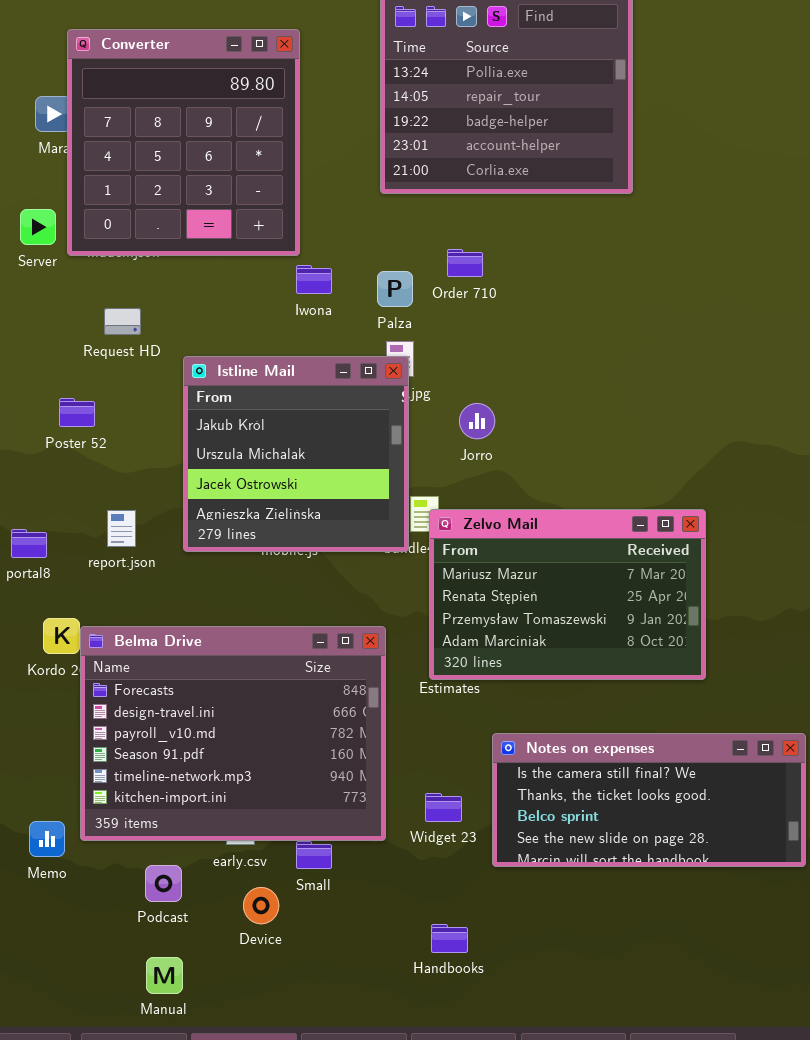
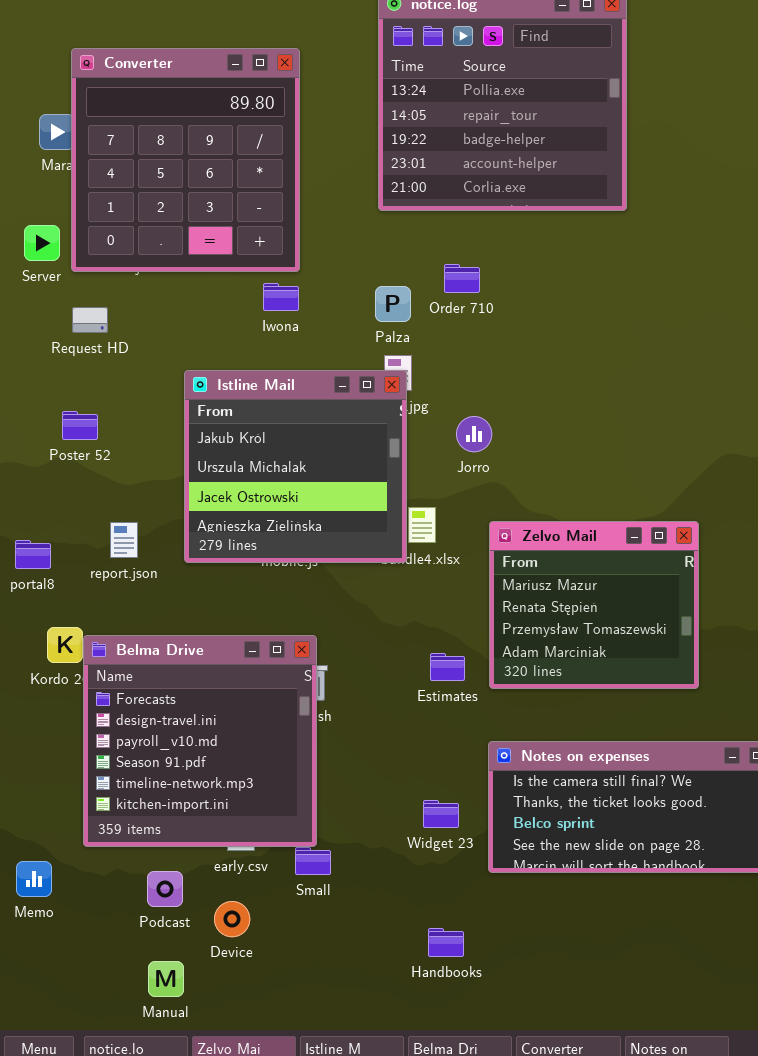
Iwona: [296,265,332,294] -> [263,283,299,311], moved
Request HD: [104,308,141,335] -> [72,307,108,333], moved
Zelvo Mail: [429,509,706,680] -> [489,521,699,689], resized
Belma Drive: [80,626,386,841] -> [83,635,317,847], resized
Memo: [29,821,65,857] -> [16,861,52,897], moved
Device: [243,887,279,924] -> [214,901,250,937], moved

